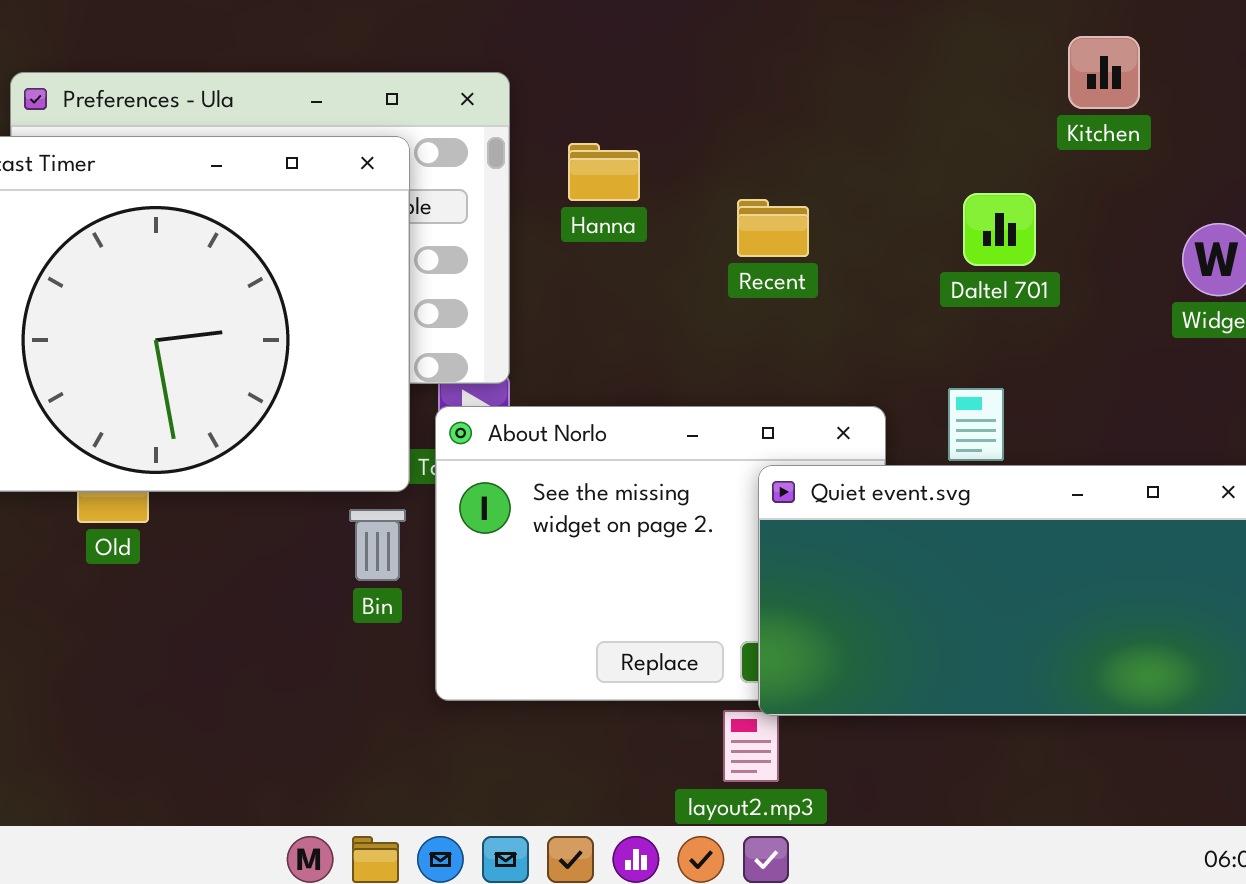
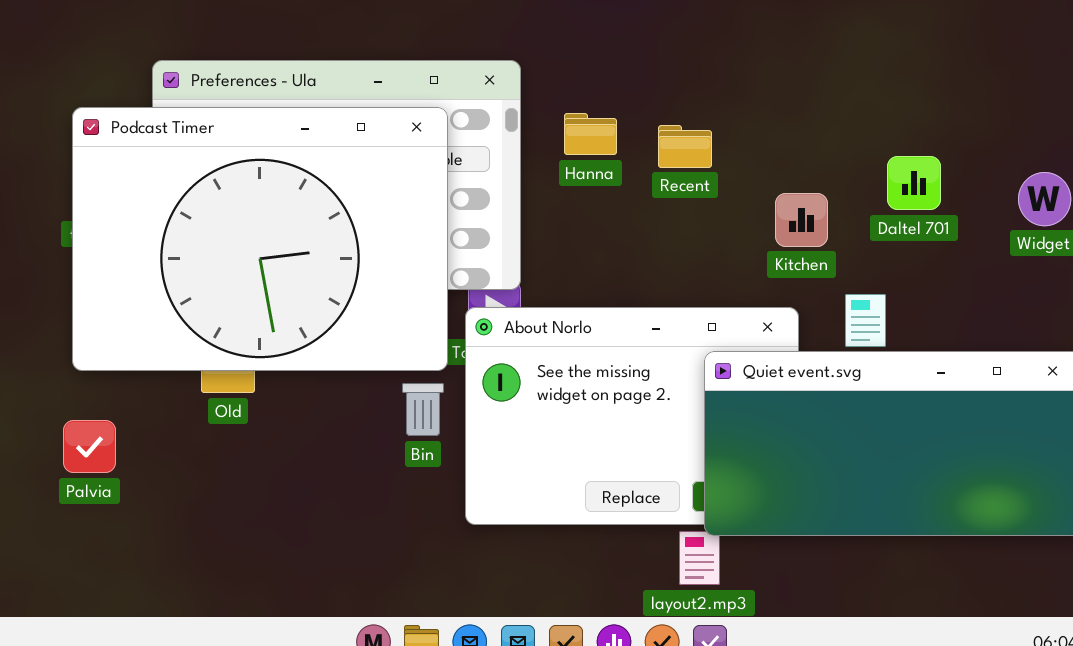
Kitchen: [1068,36,1140,109] -> [775,193,828,247], moved
Daltel 701: [963,193,1036,266] -> [887,156,941,210], moved
Recent: [737,199,809,257] -> [658,125,712,168], moved

